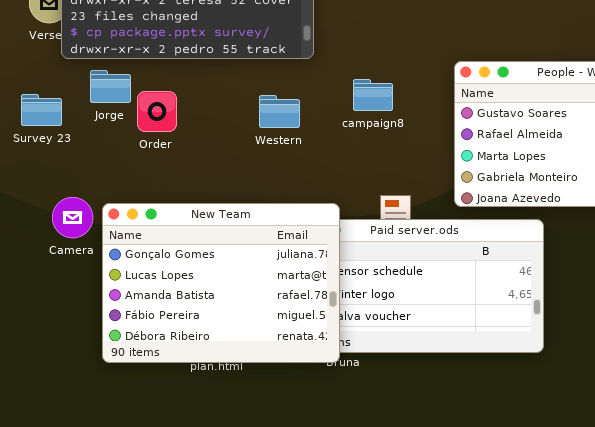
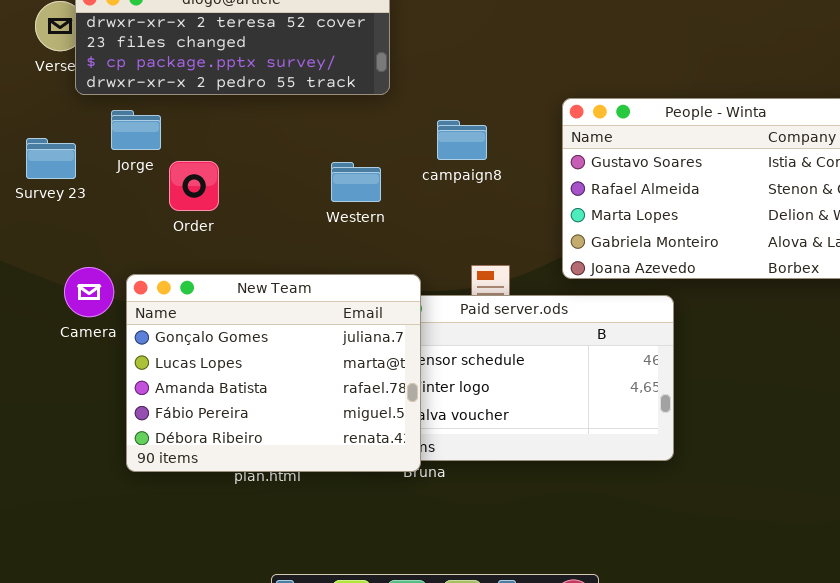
Order: [137,91,177,132] -> [169,161,219,211], moved
Western: [259,95,300,128] -> [331,162,381,202], moved

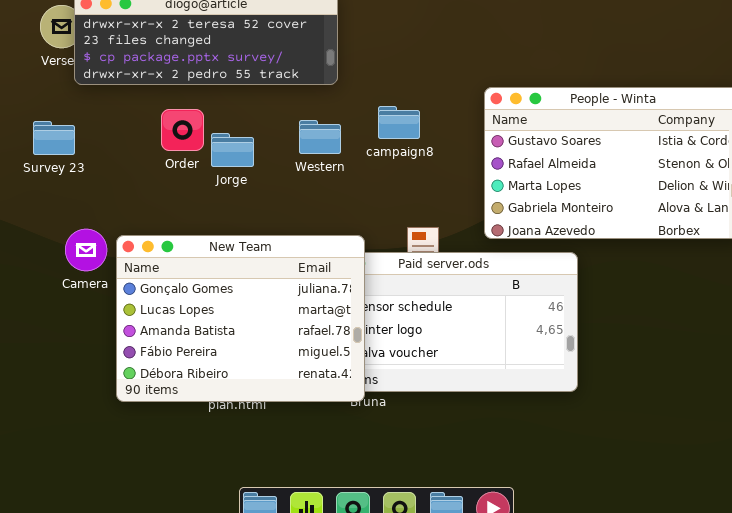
Jorge: [111,110,161,150] -> [211,133,254,167], moved
Order: [169,161,219,211] -> [161,109,204,151], moved
Western: [331,162,381,202] -> [299,120,341,154], moved

